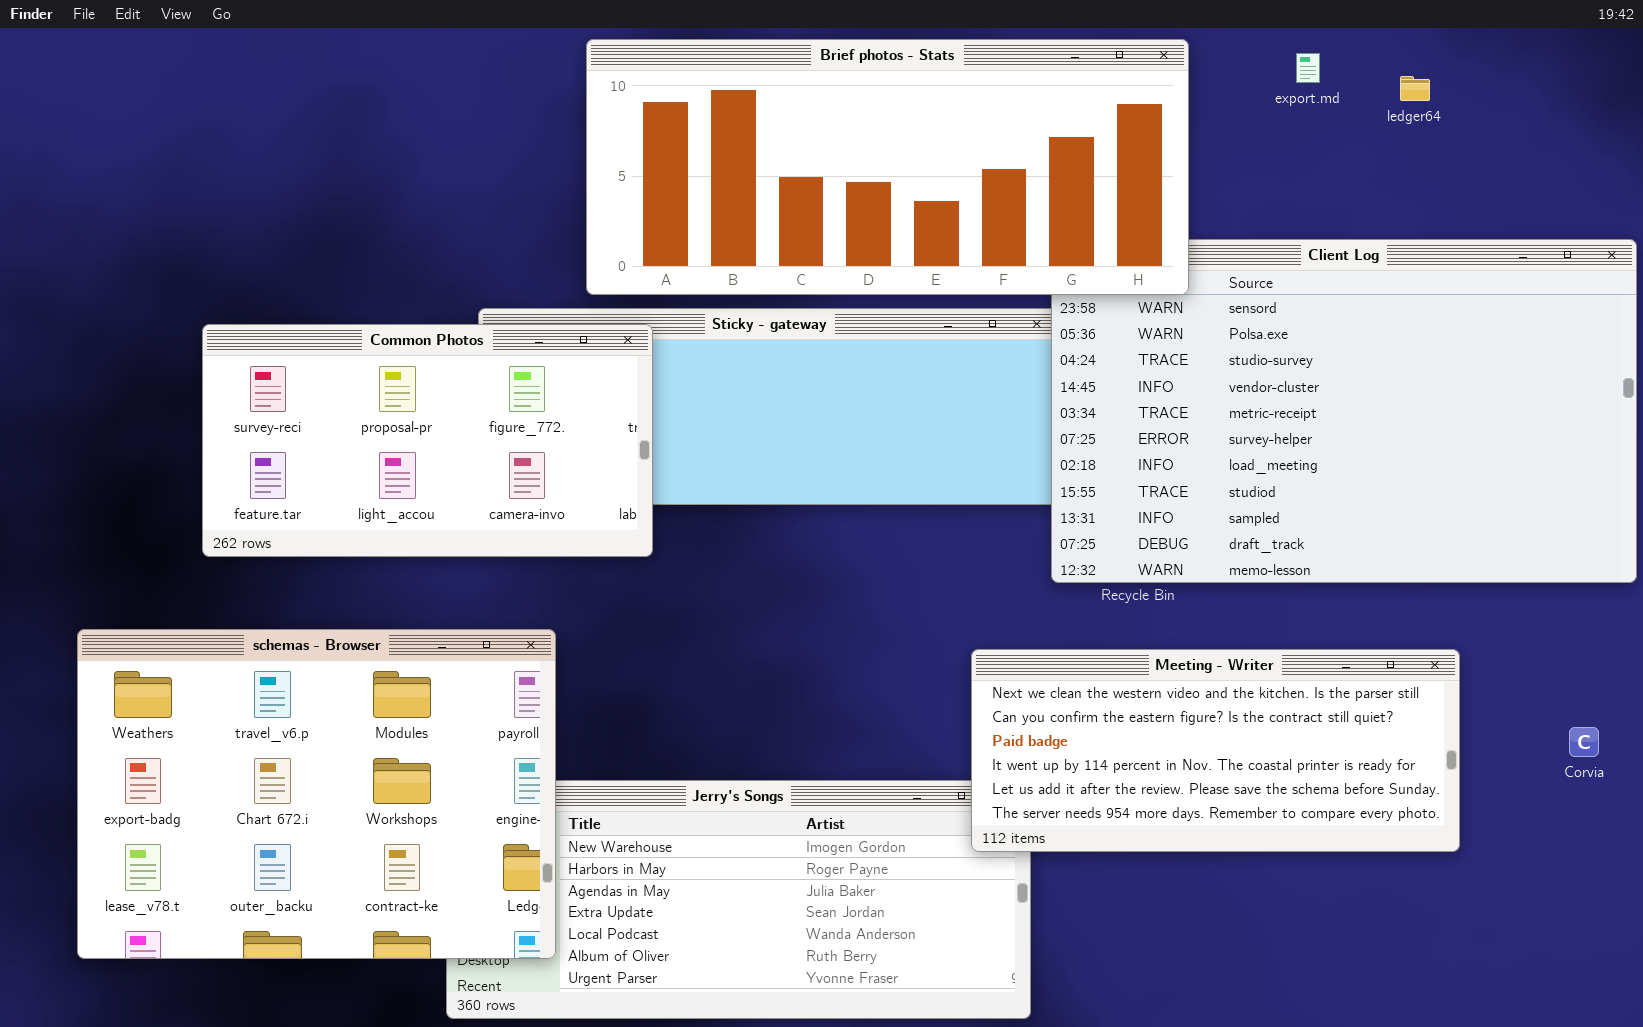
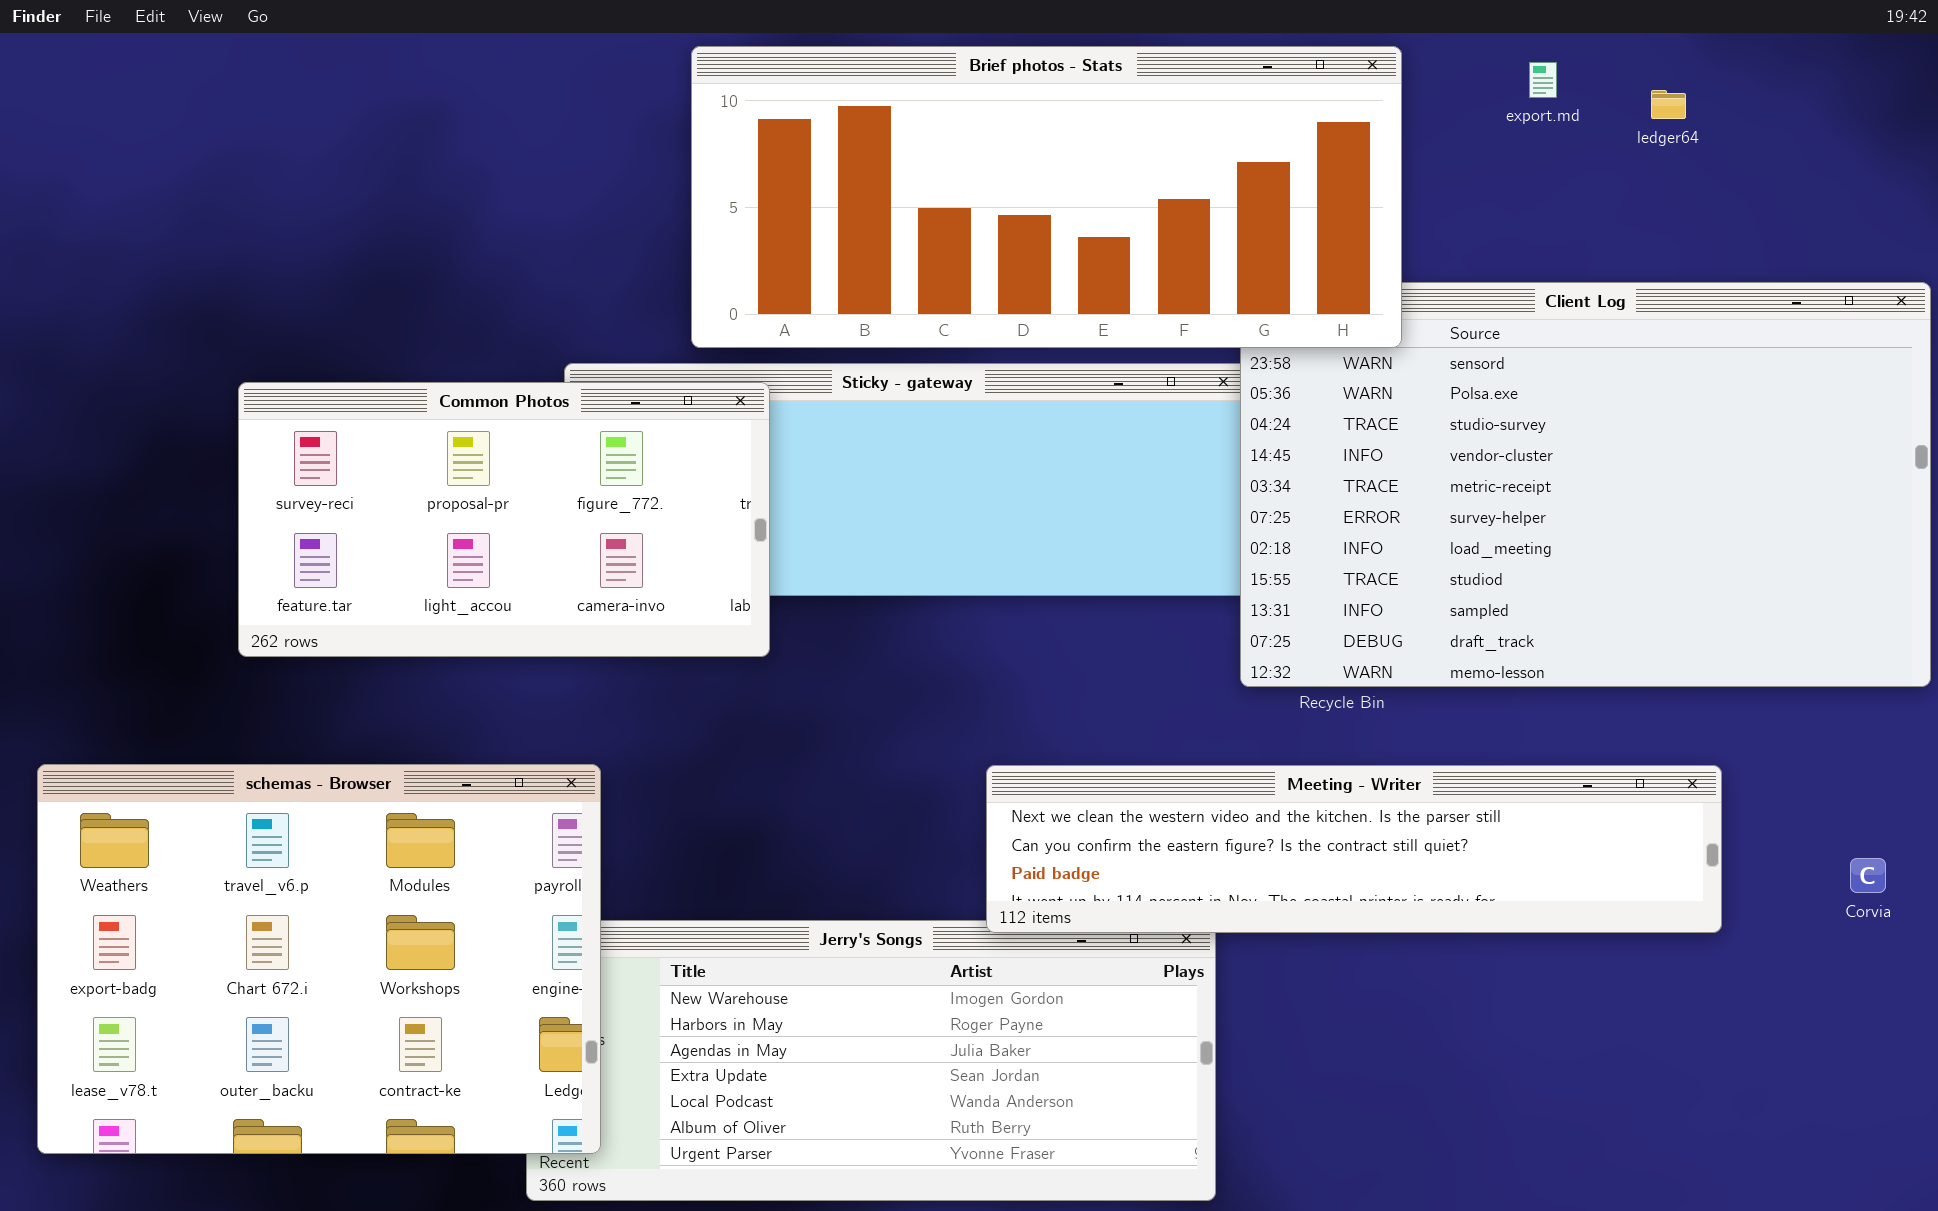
schemas - Browser: [77,629,556,959] -> [37,764,601,1154], moved
Meeting - Writer: [971,649,1460,852] -> [986,765,1722,933], resized

